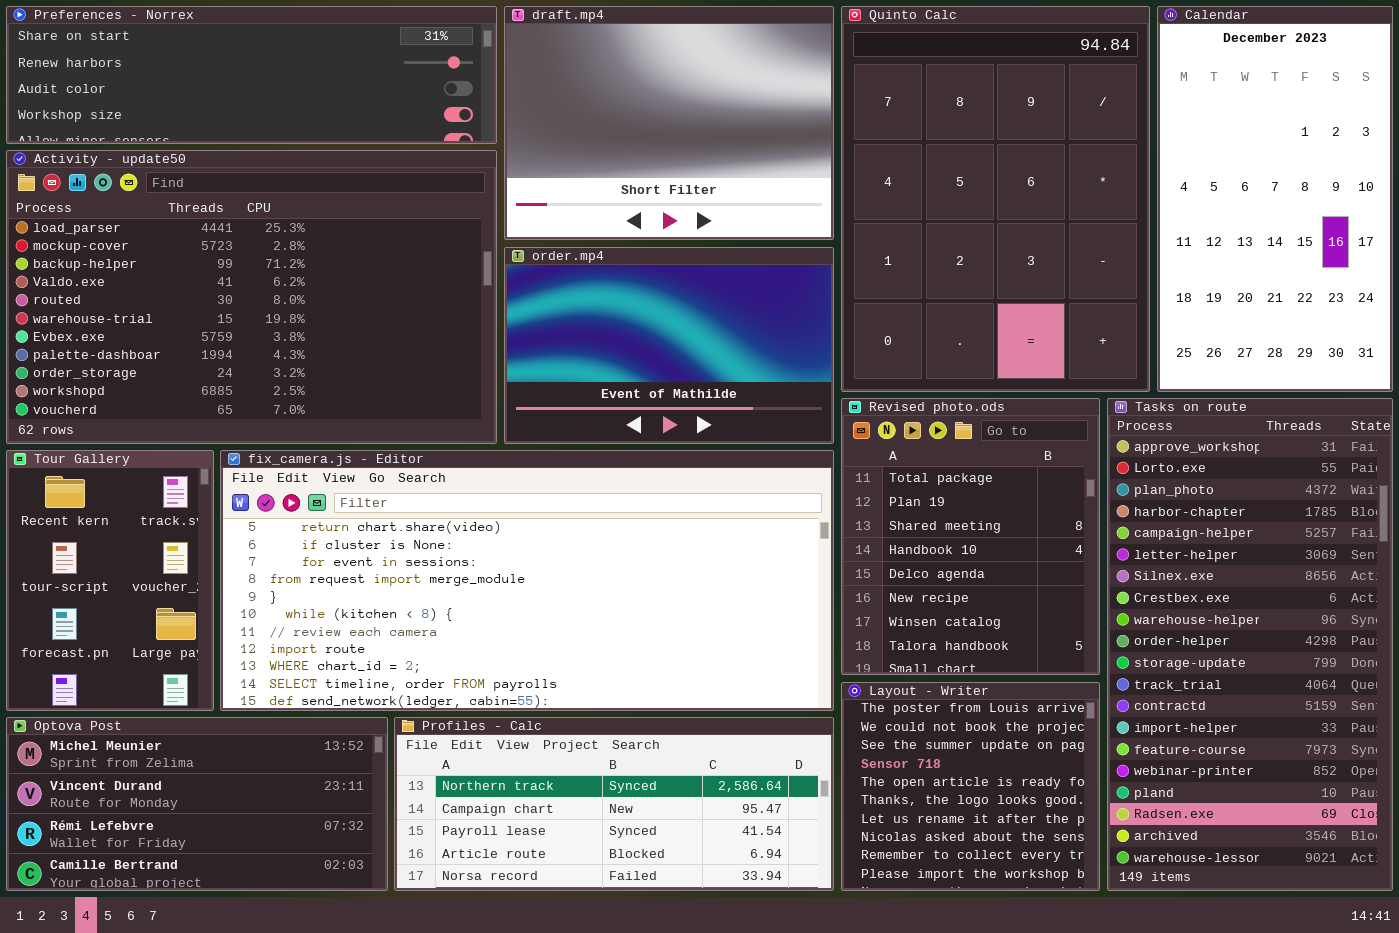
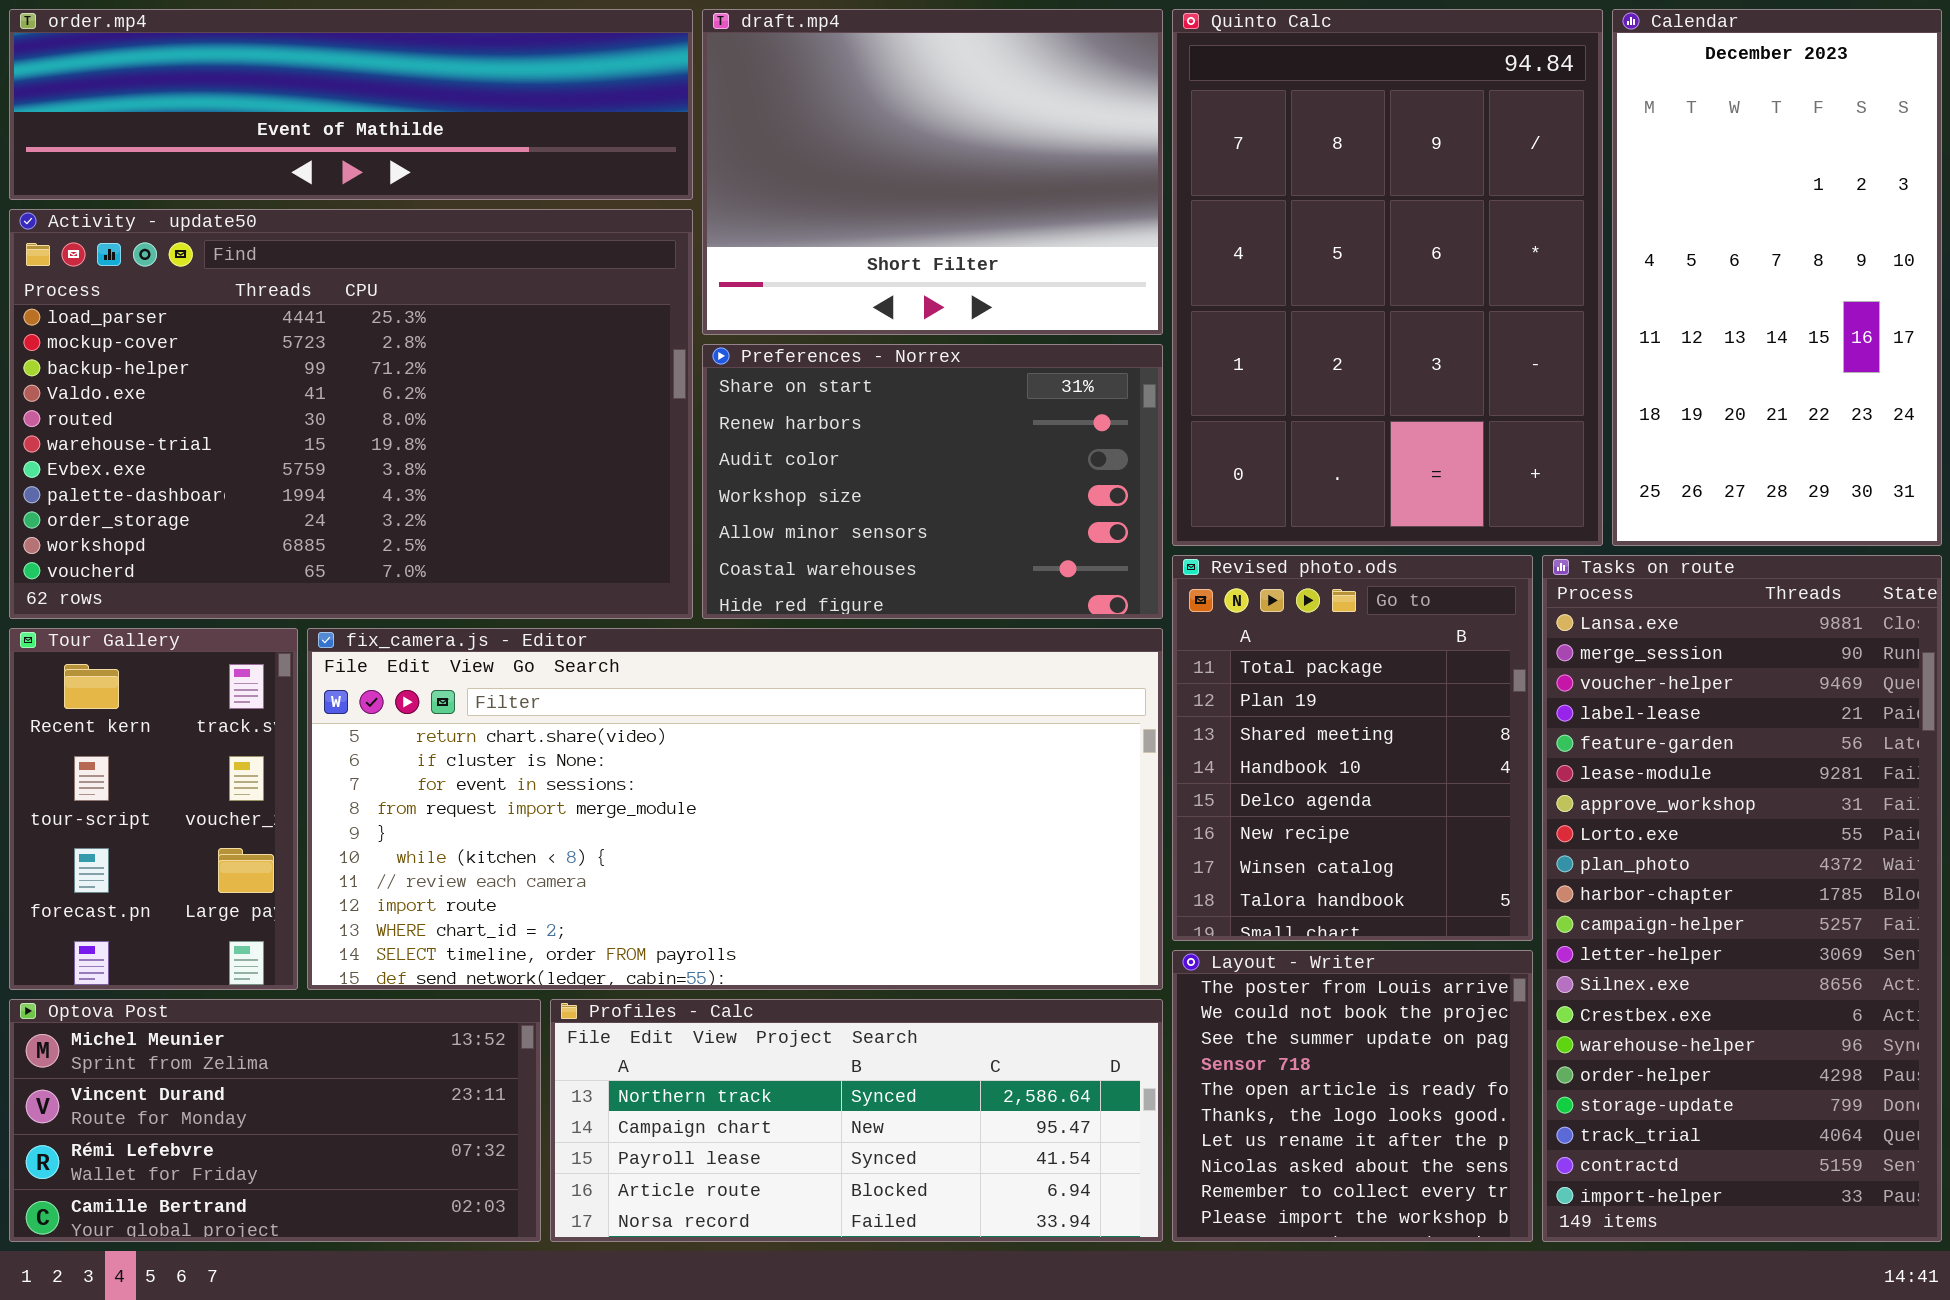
Preferences - Norrex: [6,6,497,144] -> [702,344,1163,619], moved, resized
order.mp4: [504,247,834,444] -> [9,9,693,200], moved, resized
Tasks on route: [1107,398,1393,891] -> [1542,555,1942,1242], scrolled up 6 rows

